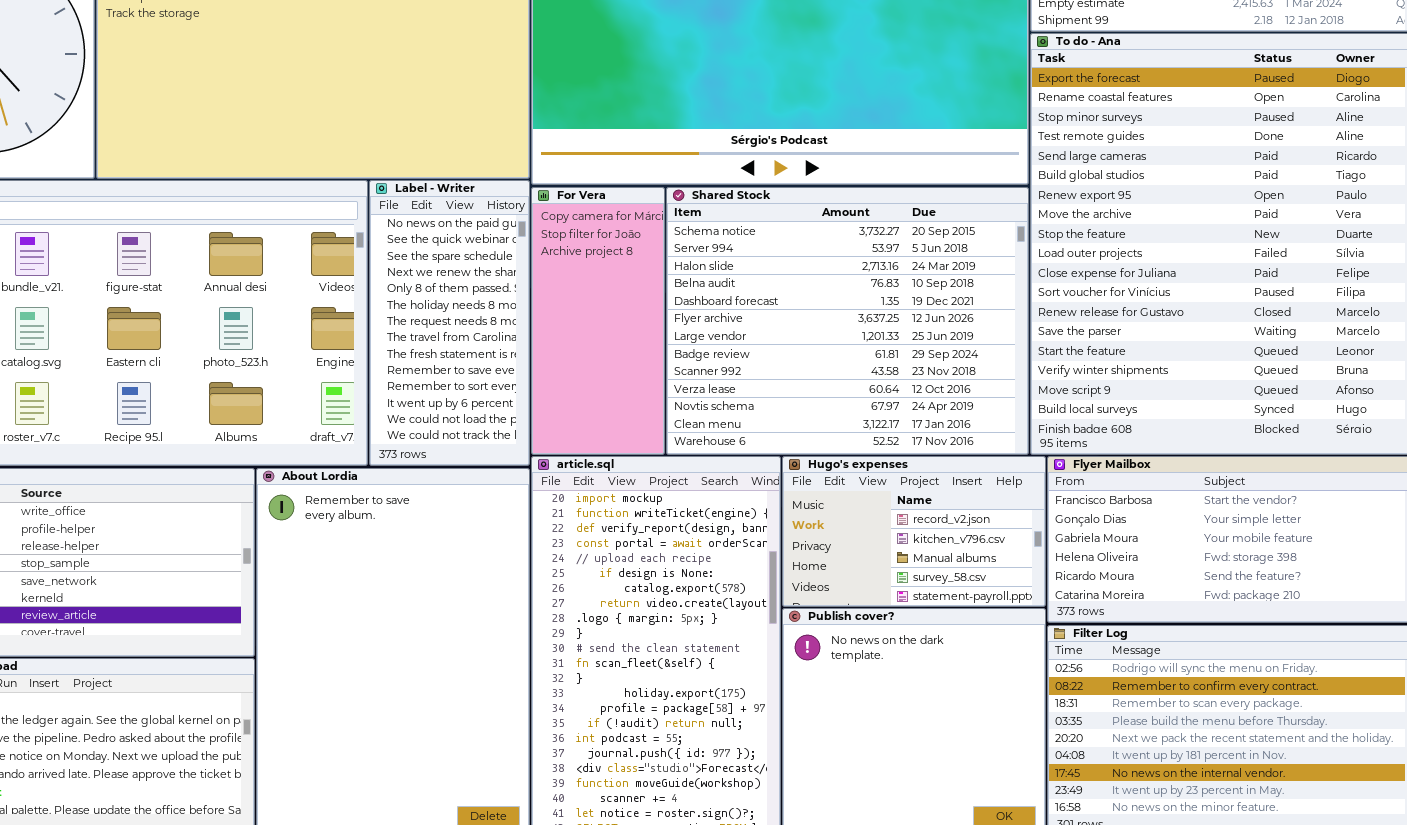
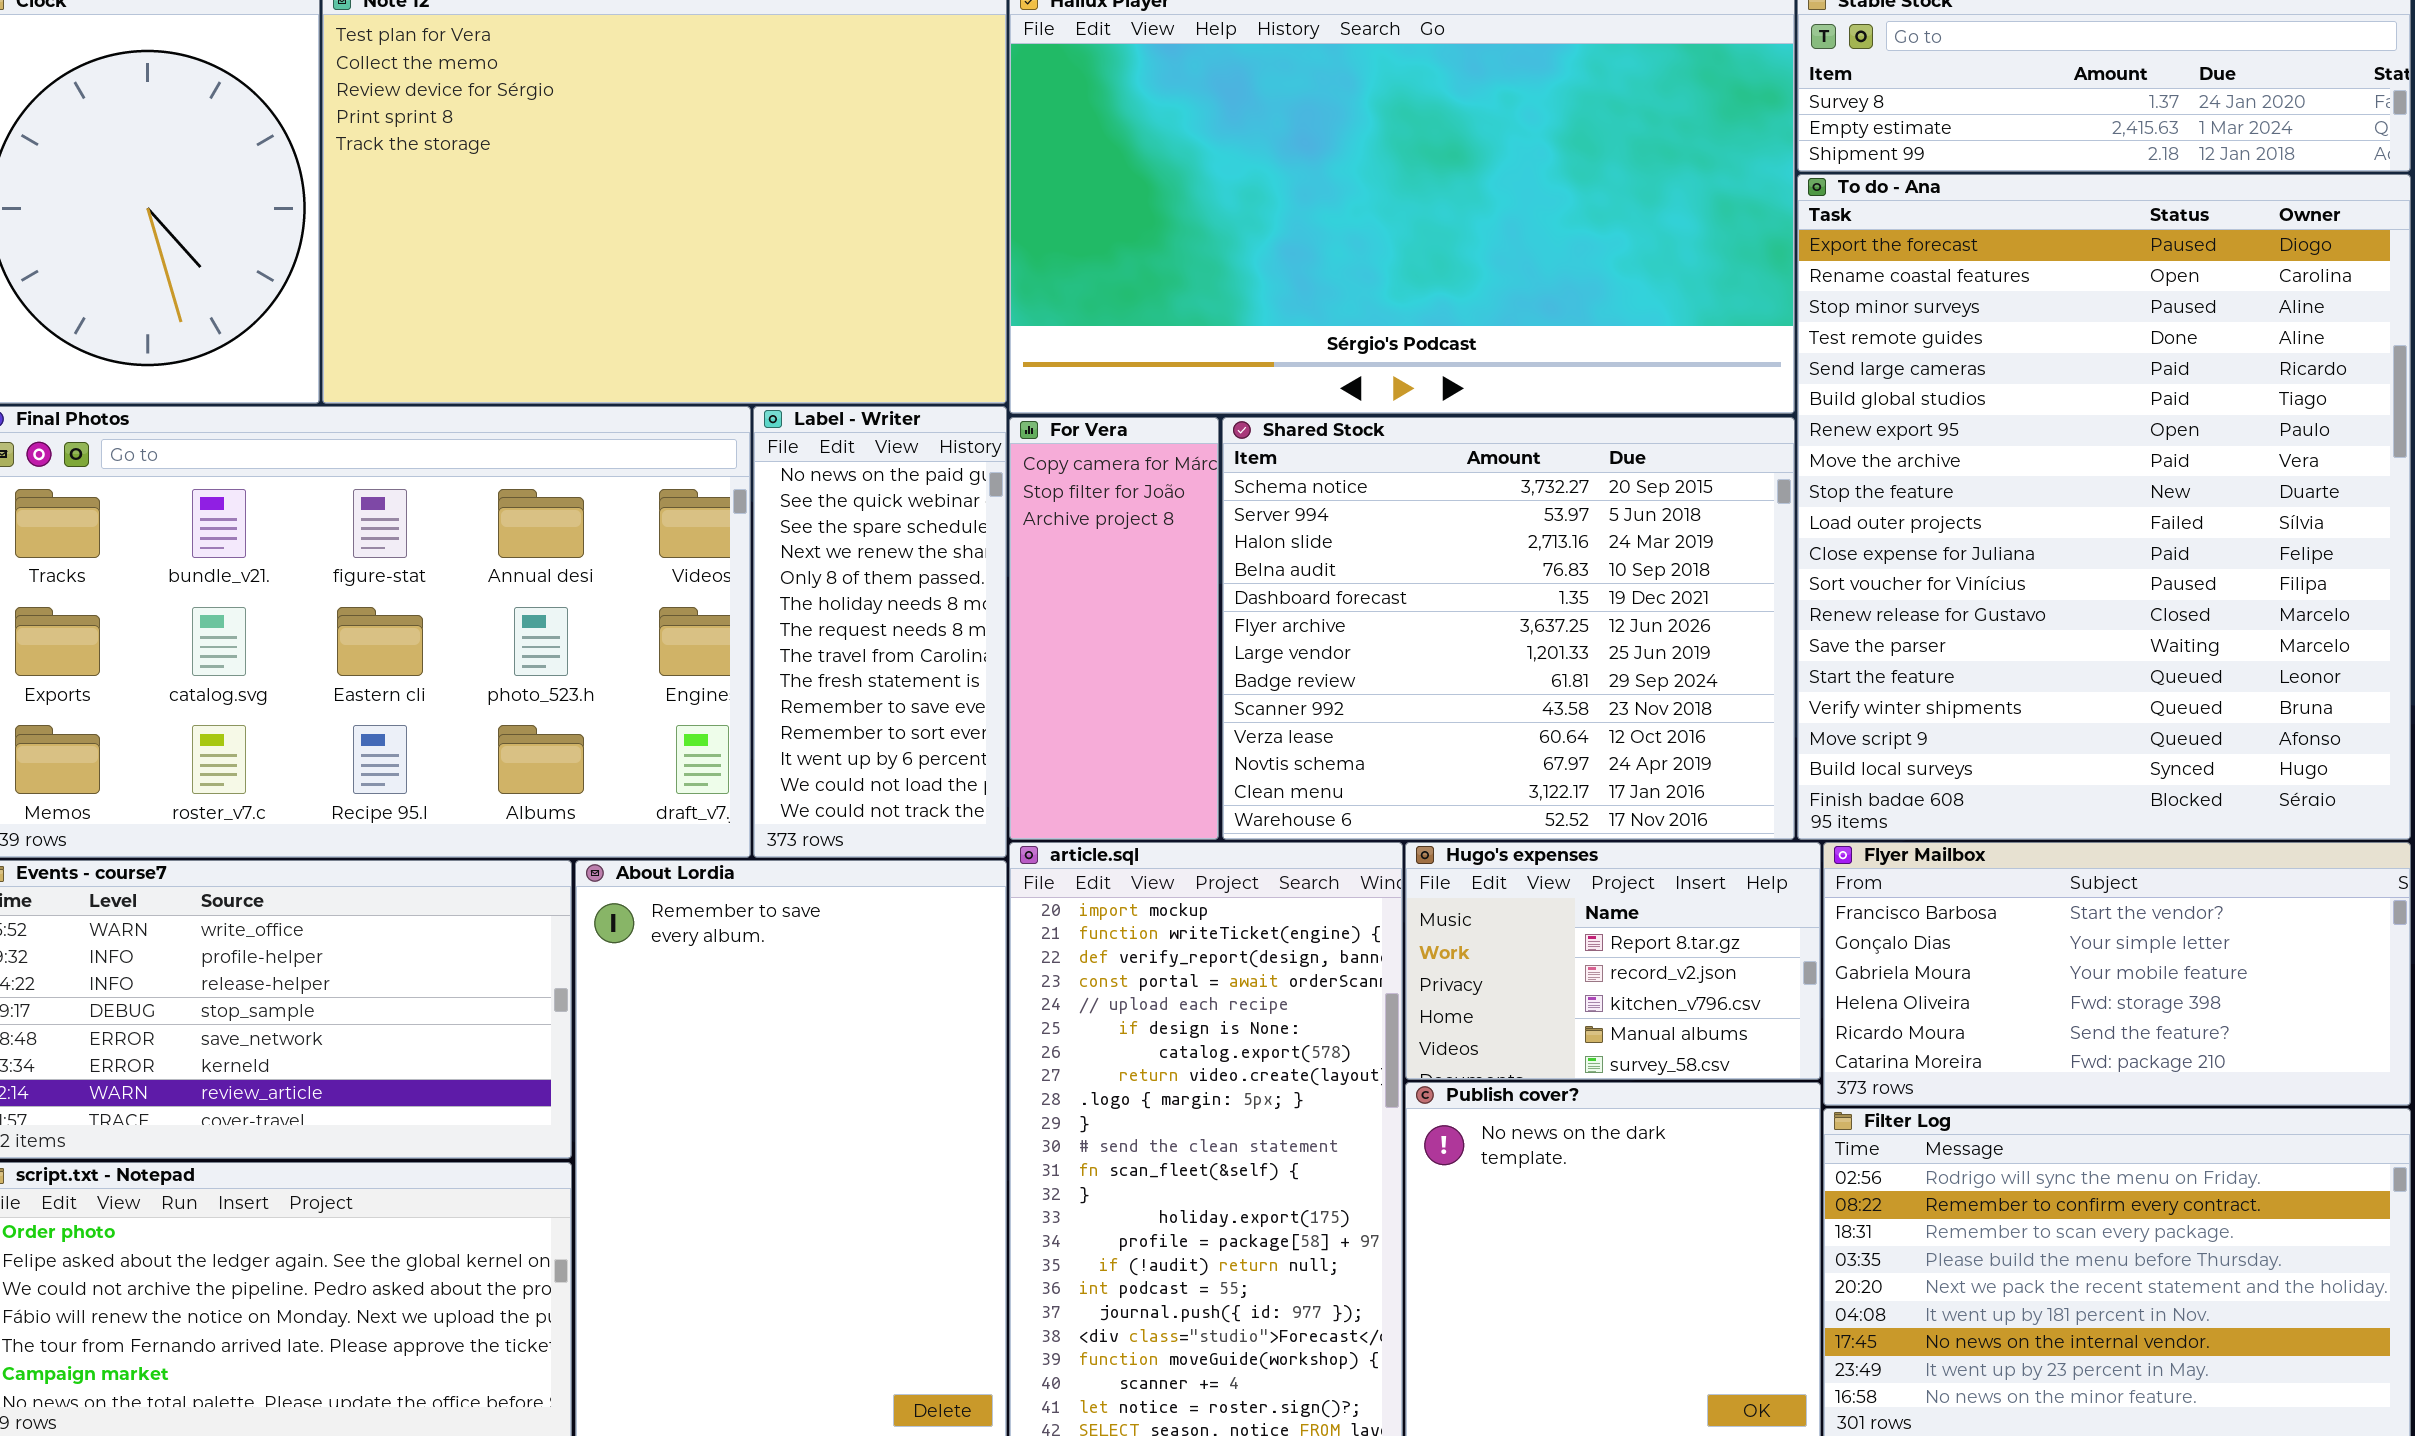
Hugo's expenses: [782,456,1046,607] -> [1405,842,1821,1080], scrolled up 1 row

